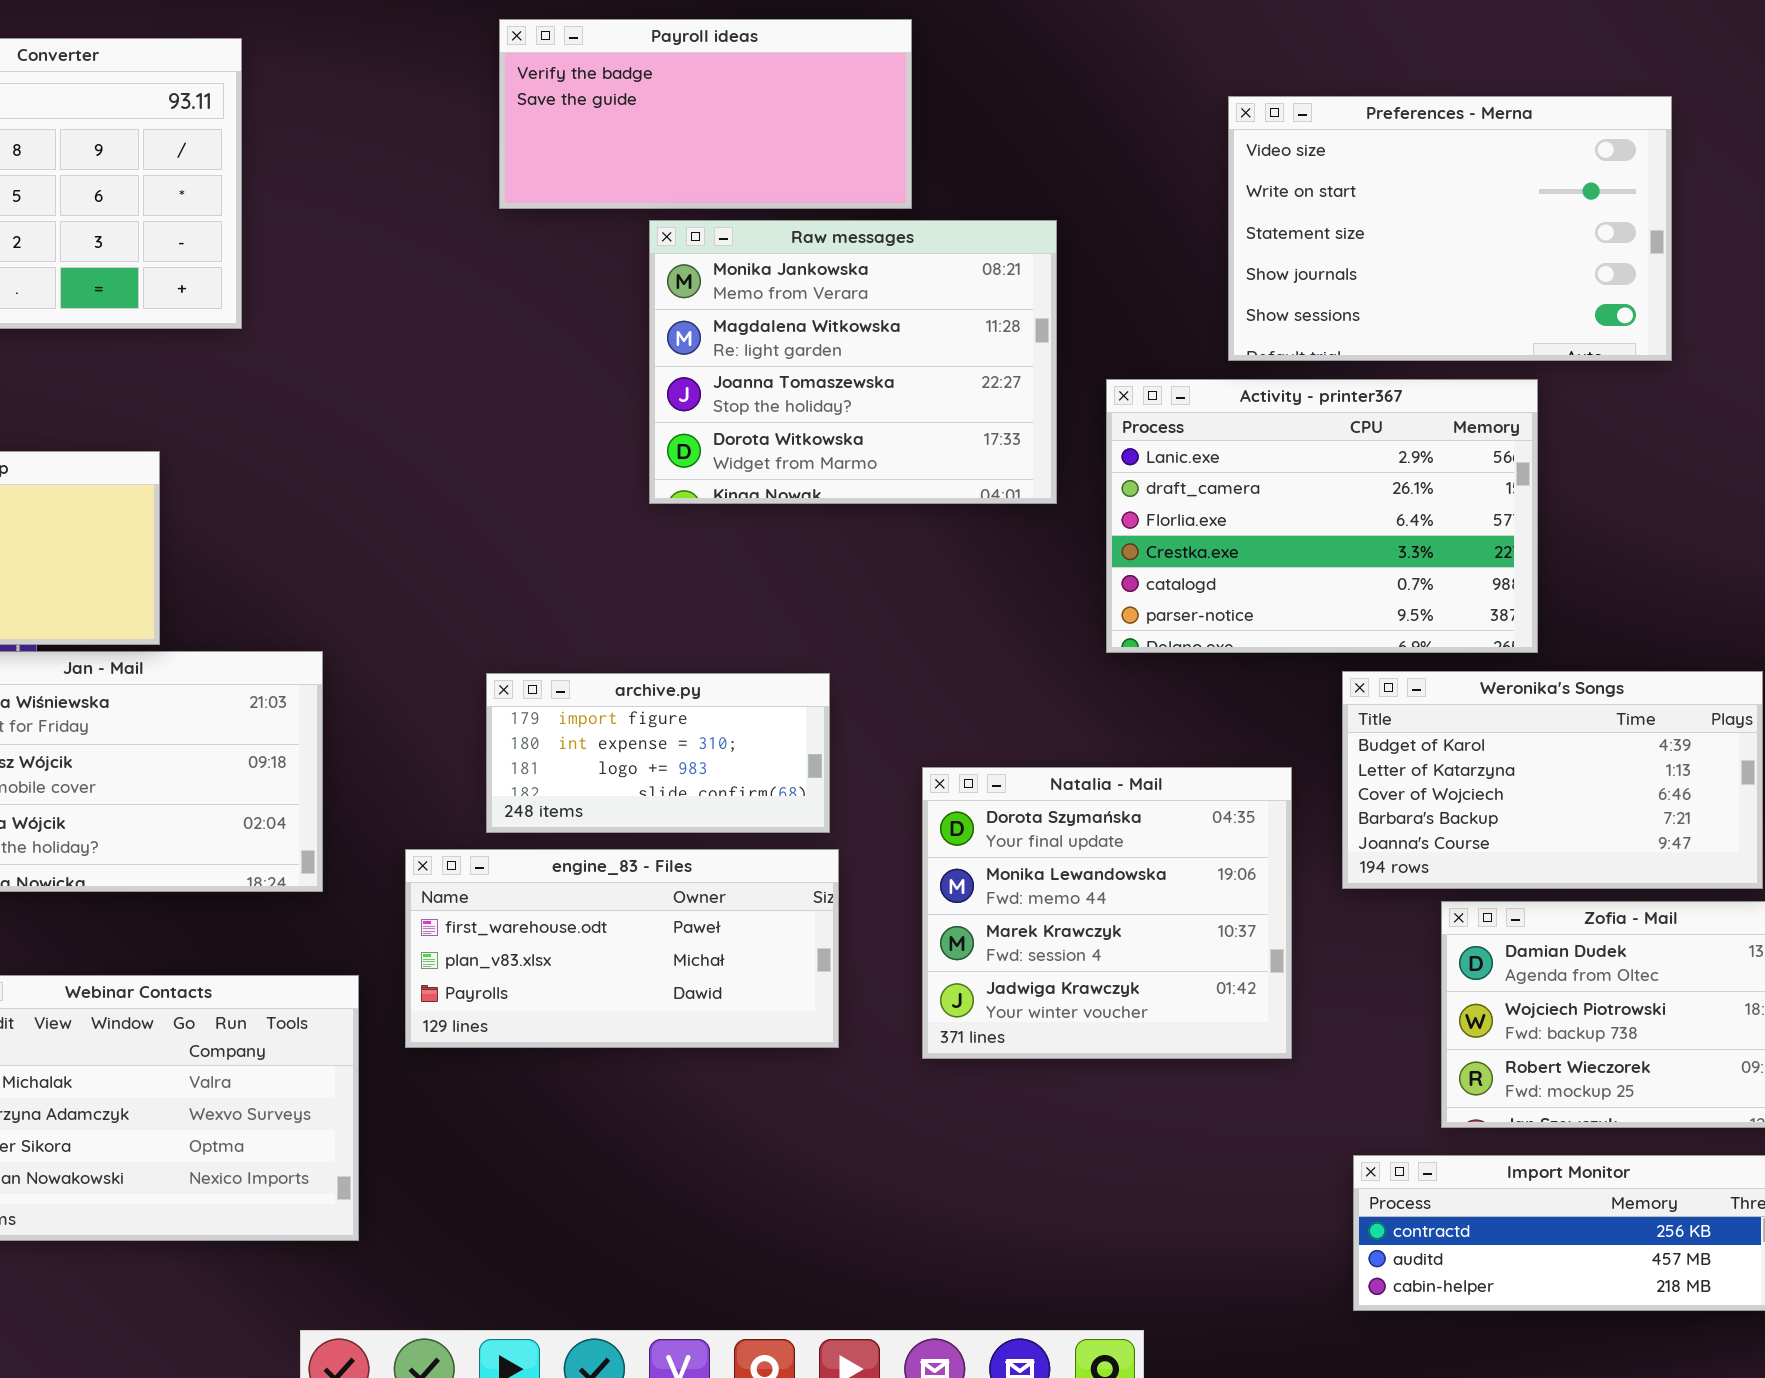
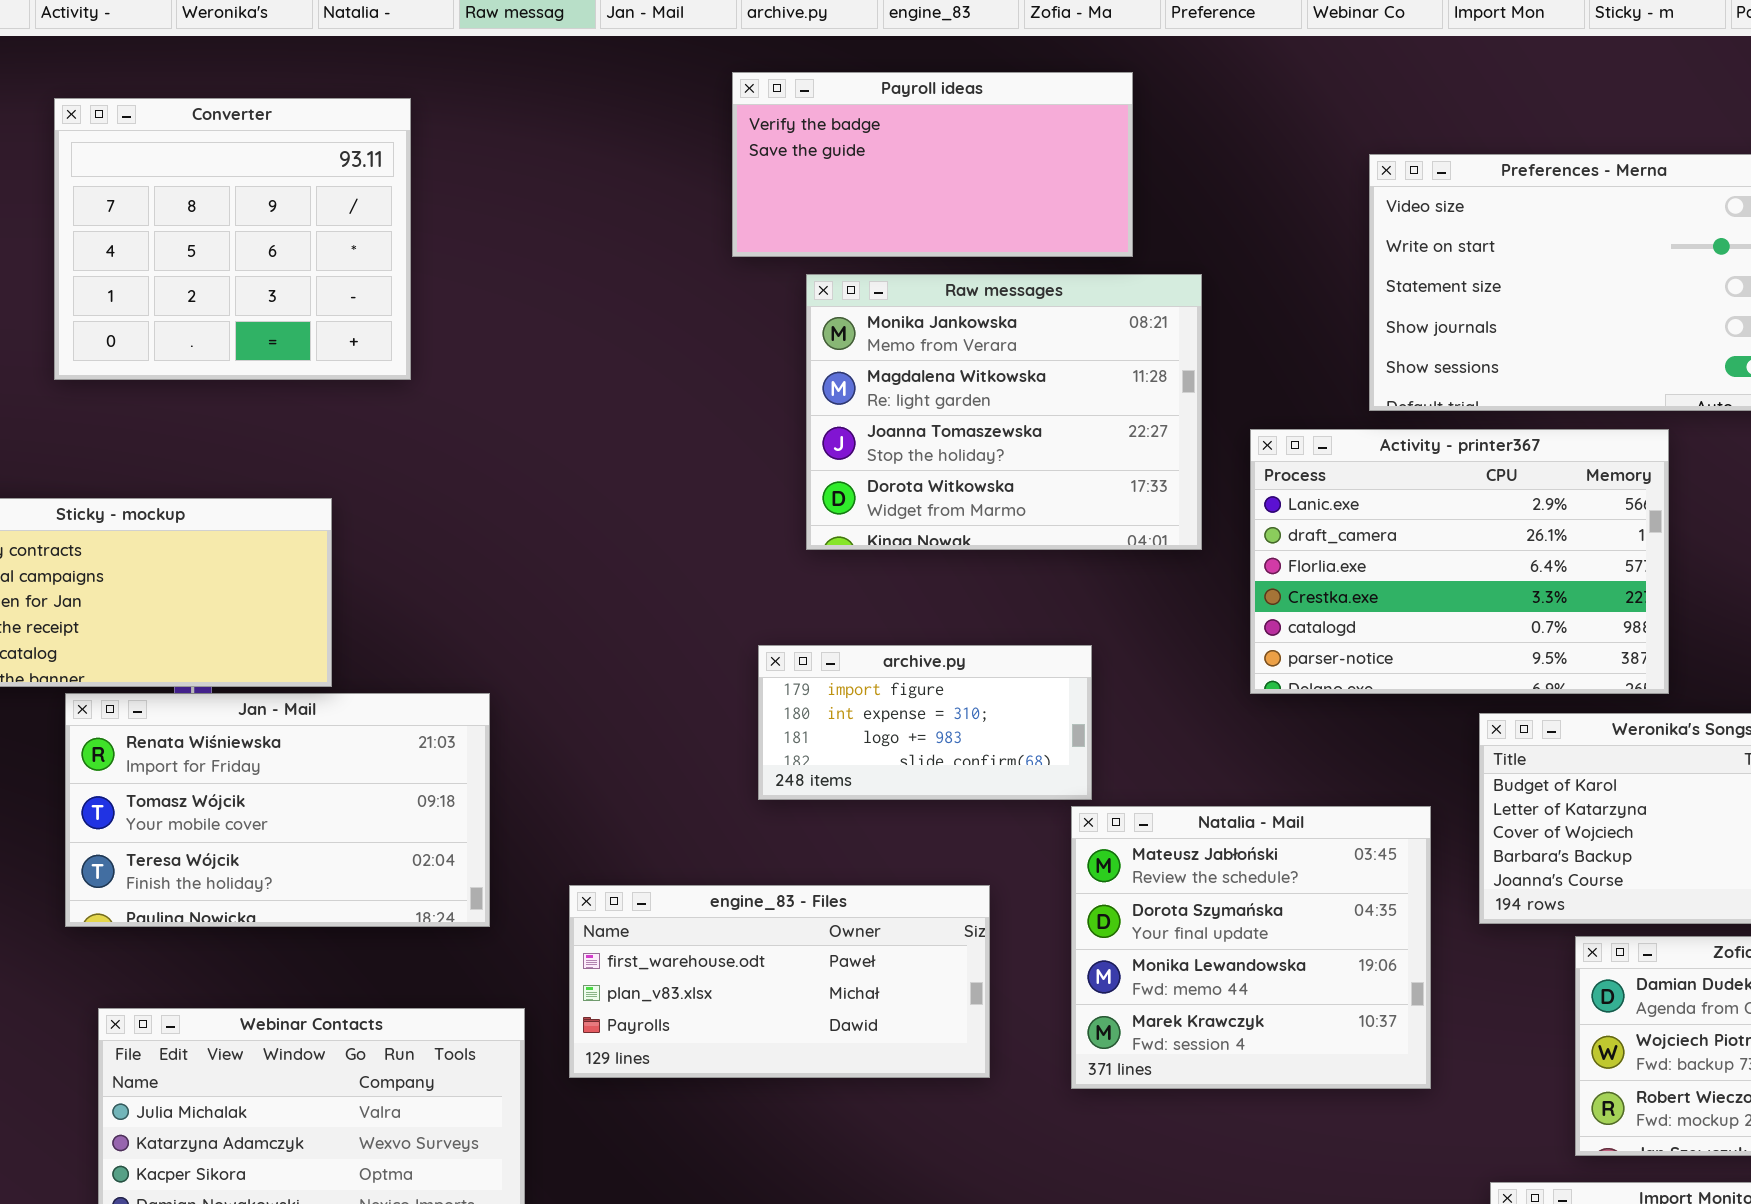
Payroll ideas: [499,19,912,209] -> [732,72,1133,257], moved
archive.py: [486,673,830,833] -> [758,645,1092,800], moved
Natalia - Mail: [922,767,1292,1059] -> [1071,806,1431,1089], scrolled up 1 row

